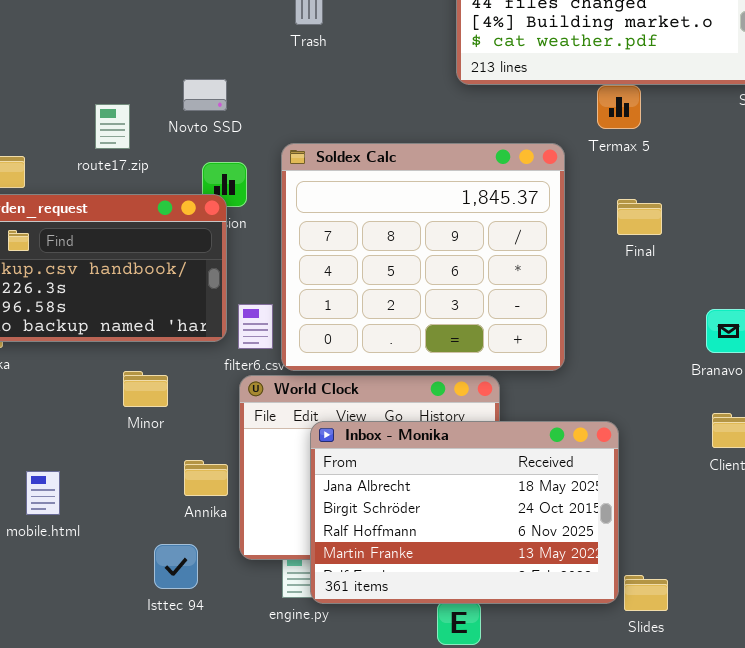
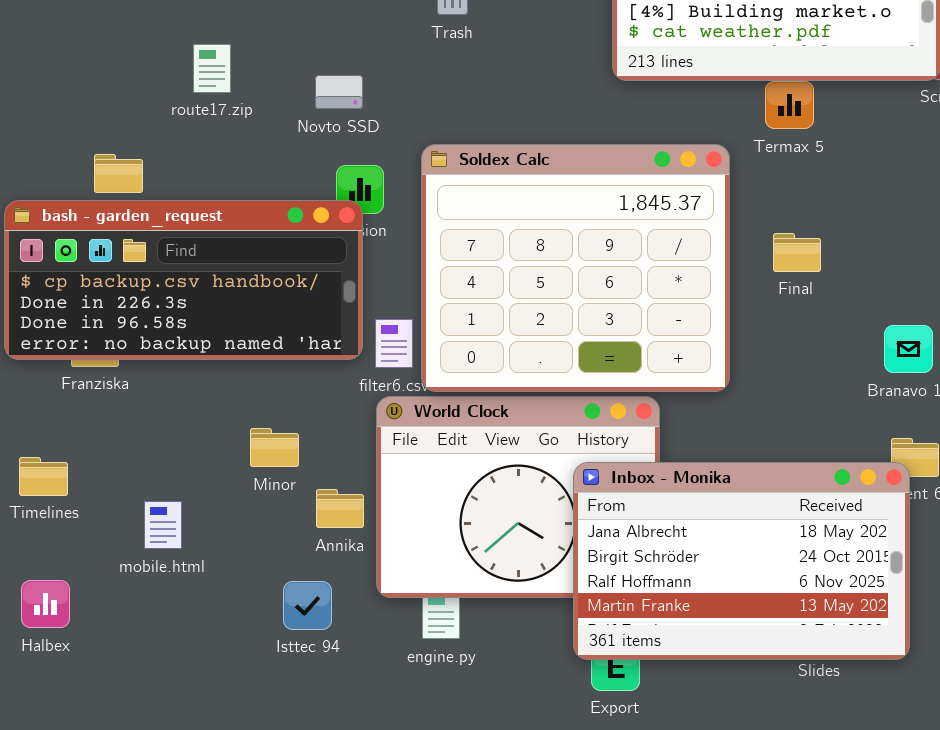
route17.zip: [95,104,130,149] -> [193,44,231,93], moved
Final: [617,199,662,235] -> [773,233,821,272], moved
Minor: [123,371,168,407] -> [250,428,299,467], moved
Inbox - Monika: [310,421,619,604] -> [573,462,910,660], moved

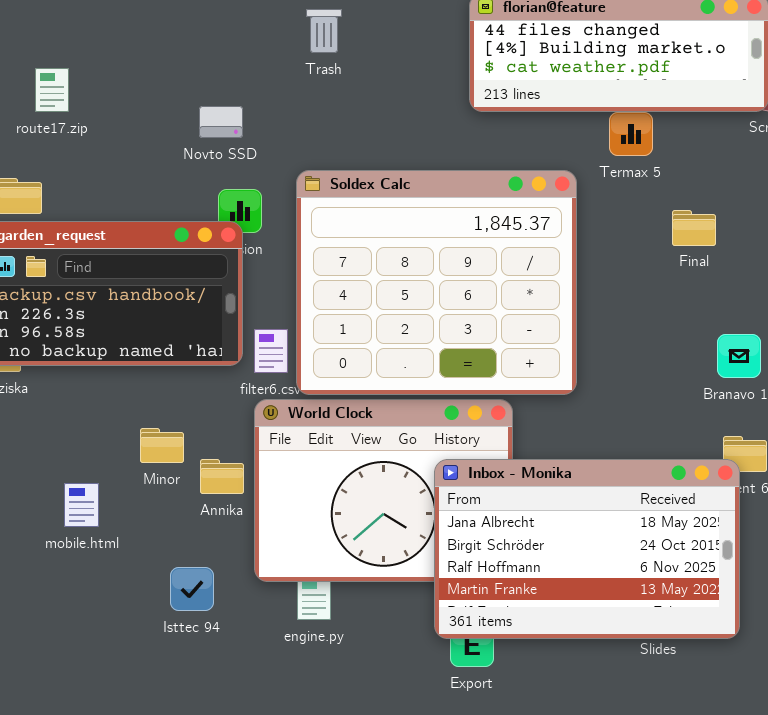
route17.zip: [193,44,231,93] -> [35,68,69,112], moved
Final: [773,233,821,272] -> [672,210,716,246], moved
Annika: [316,489,364,528] -> [200,459,244,494], moved
mobile.html: [144,501,182,549] -> [64,483,99,527], moved

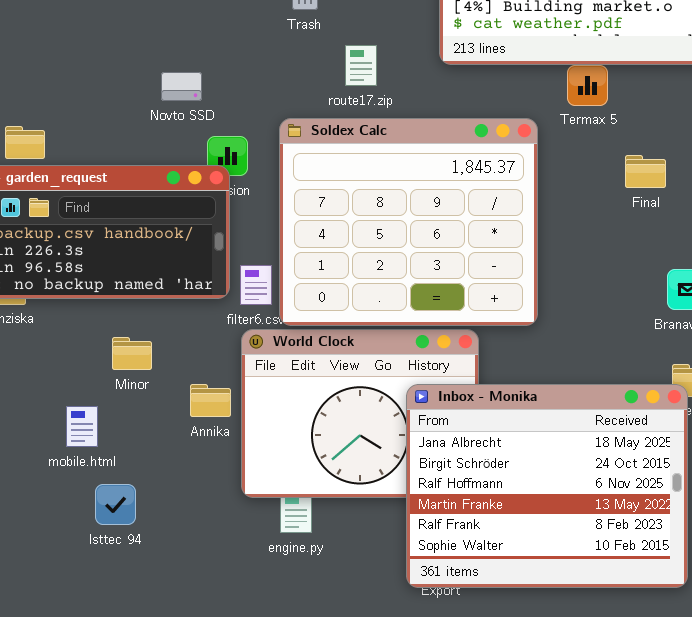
route17.zip: [35,68,69,112] -> [345,45,377,86], moved
Novto SSD: [199,106,243,138] -> [161,72,202,101], moved
Minor: [140,428,184,463] -> [112,337,152,370], moved
Inbox - Monika: [434,459,740,639] -> [406,384,688,588], resized
Isttec 94: [170,567,214,611] -> [95,484,136,525], moved

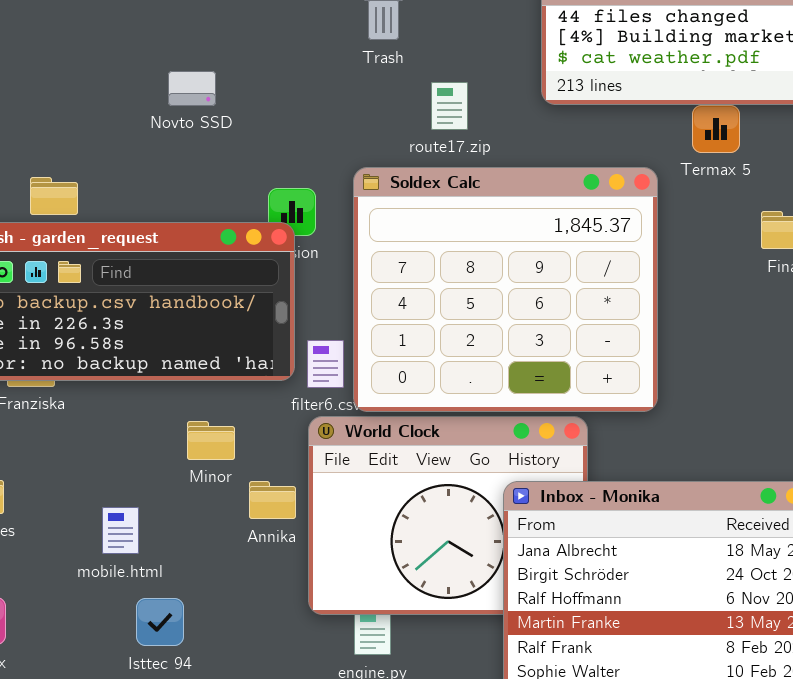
Novto SSD: [161,72,202,101] -> [168,71,216,106], moved
Minor: [112,337,152,370] -> [187,421,235,460], moved

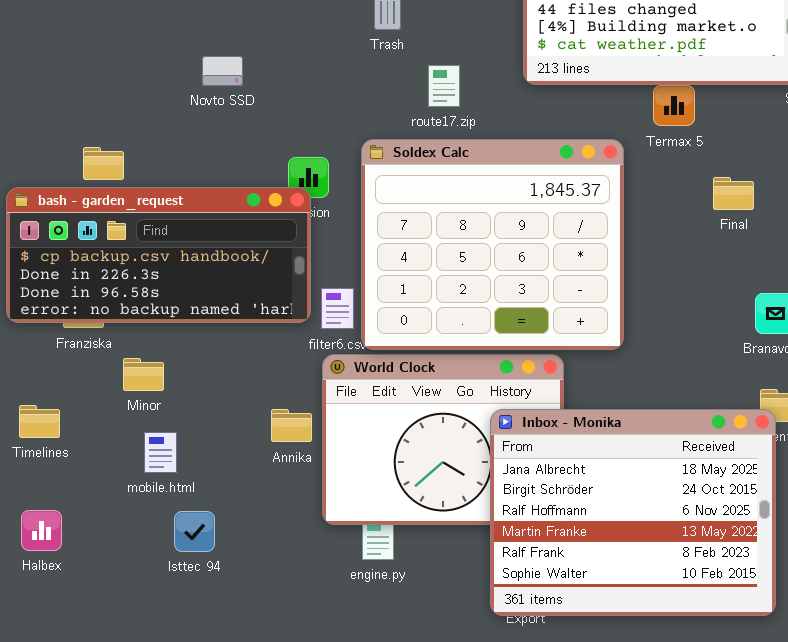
Minor: [187,421,235,460] -> [123,358,164,391], moved

